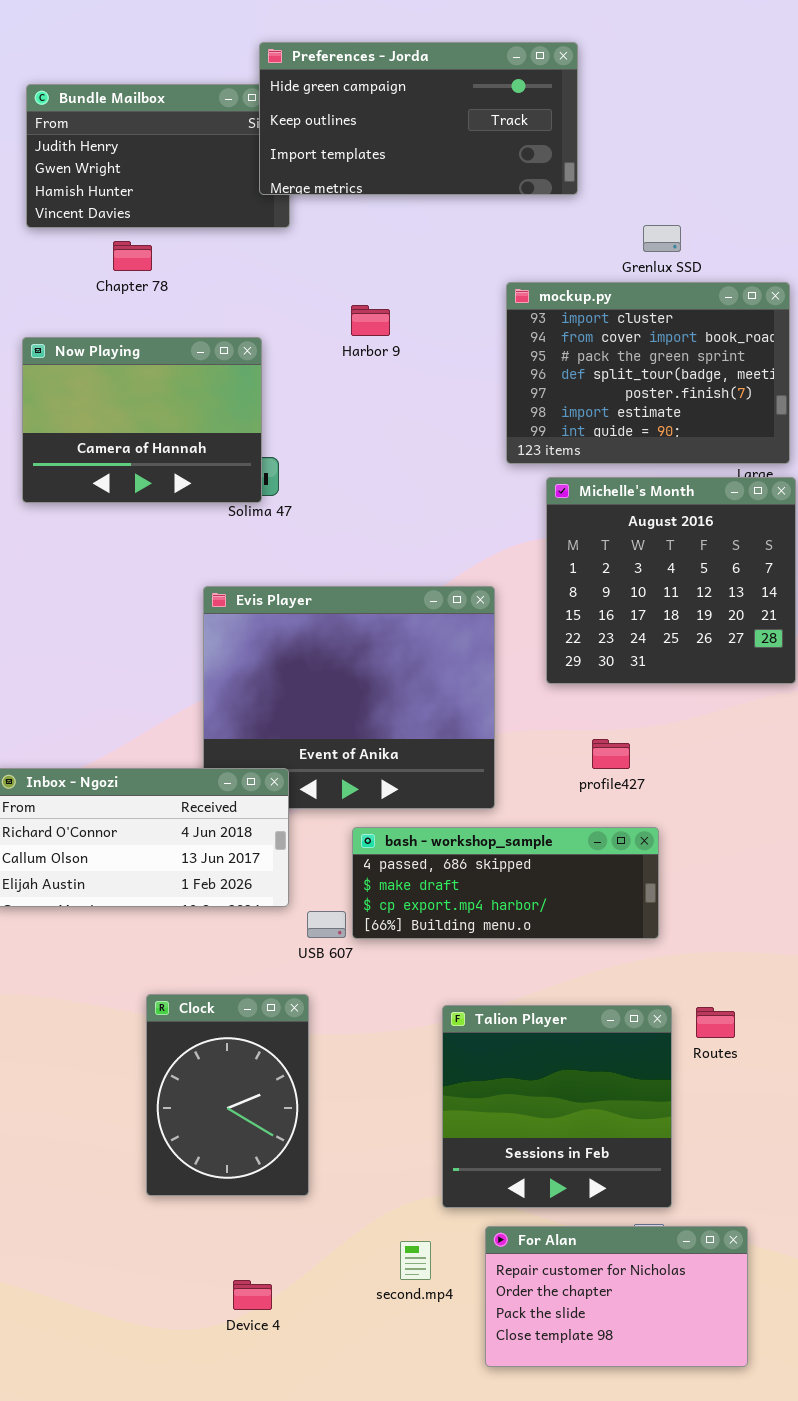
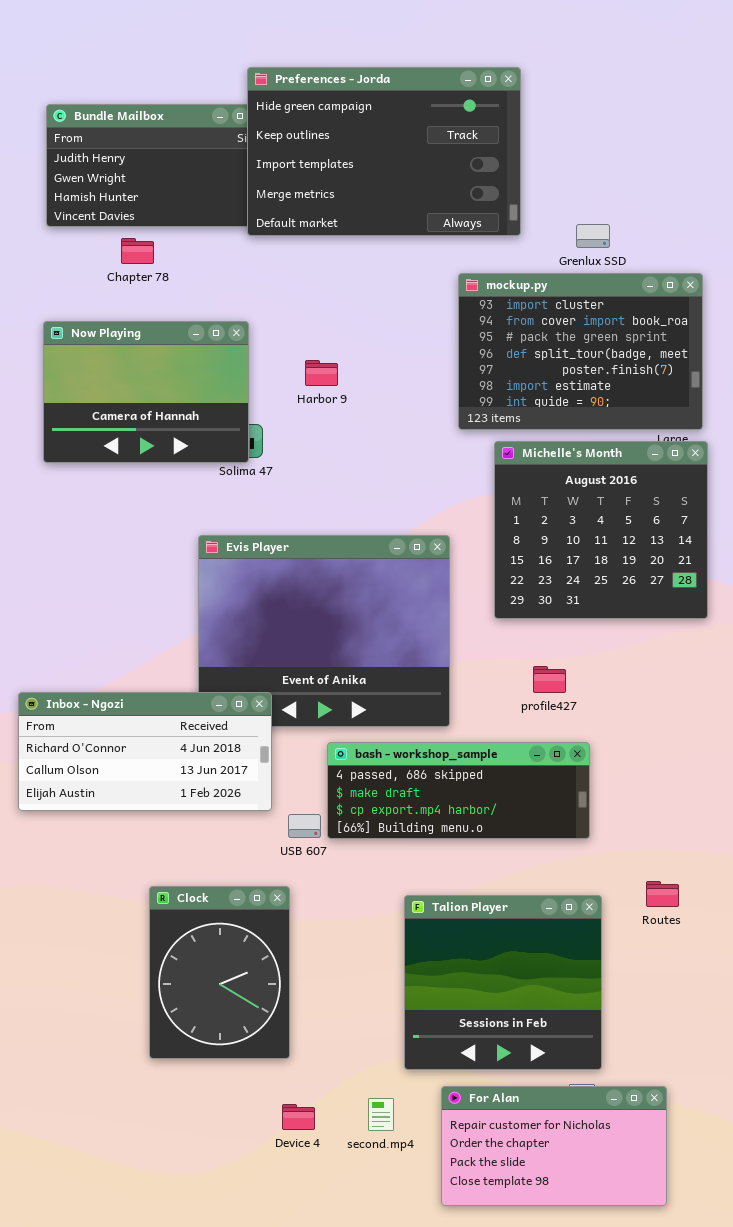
Preferences - Jorda: [259,42,578,195] -> [247,67,521,236], resized
Harbor 9: [351,305,390,336] -> [305,360,338,386], moved
Routes: [696,1007,735,1038] -> [646,881,679,907], moved
Device 4: [233,1280,272,1310] -> [282,1104,315,1130], moved

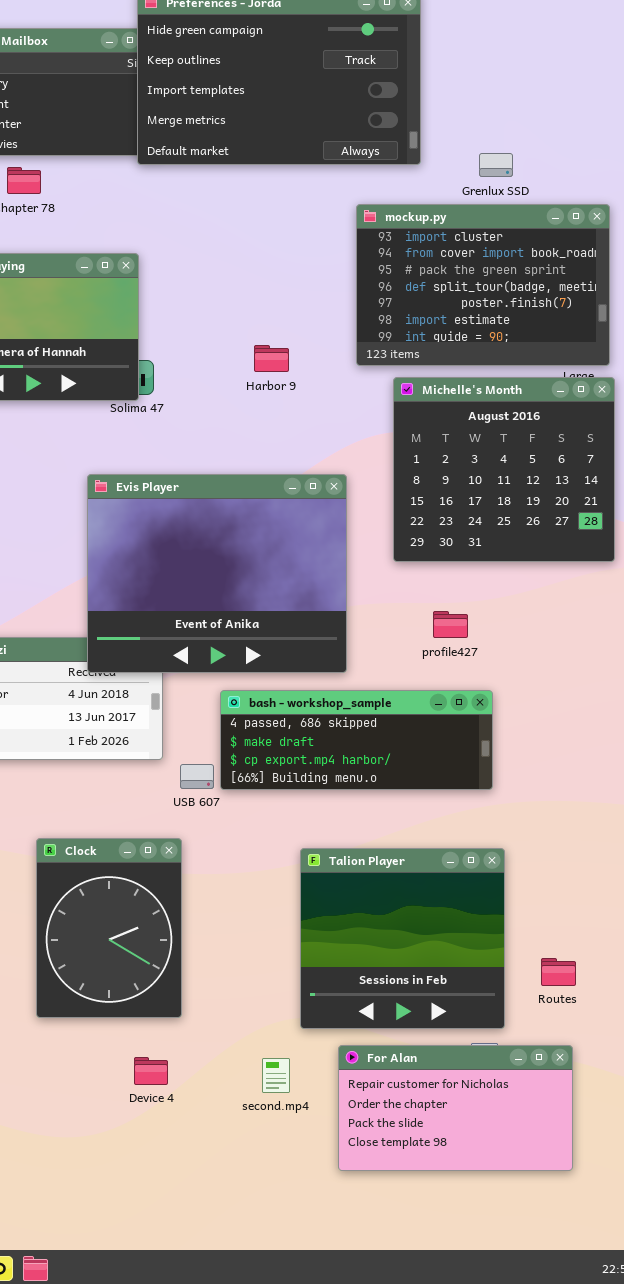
Harbor 9: [305,360,338,386] -> [254,345,289,372], moved
Evis Player: [198,535,450,727] -> [87,474,347,673], raised
Routes: [646,881,679,907] -> [541,958,576,986], moved
Device 4: [282,1104,315,1130] -> [134,1057,168,1085], moved

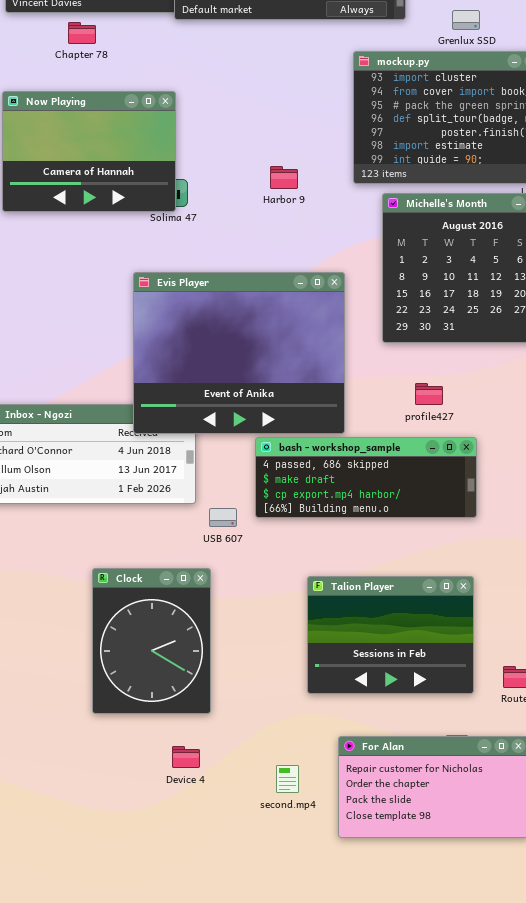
bash - workshop_sample: [220,690,493,790] -> [255,437,477,518], moved
Talion Player: [300,848,505,1029] -> [307,576,474,694], resized
second.mp4: [262,1058,290,1093] -> [276,765,299,793], moved

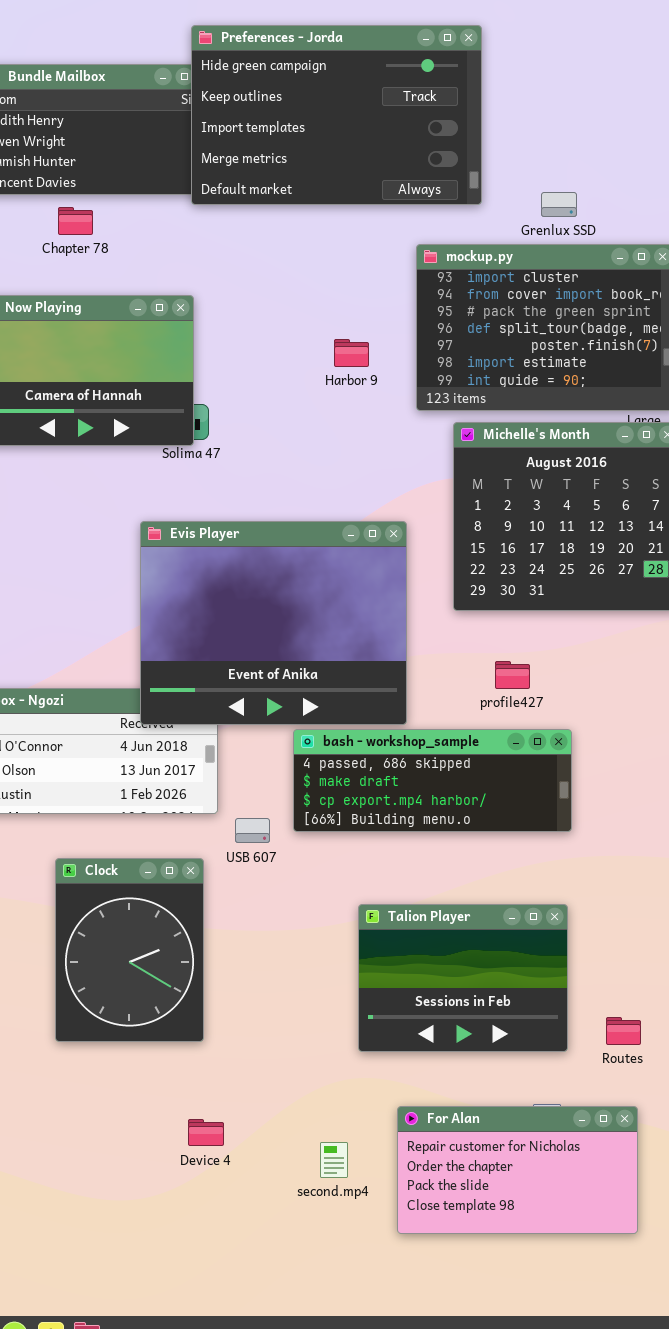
Harbor 9: [270,166,298,189] -> [334,339,369,367], moved
Clock: [92,568,211,714] -> [55,858,204,1042], moved

